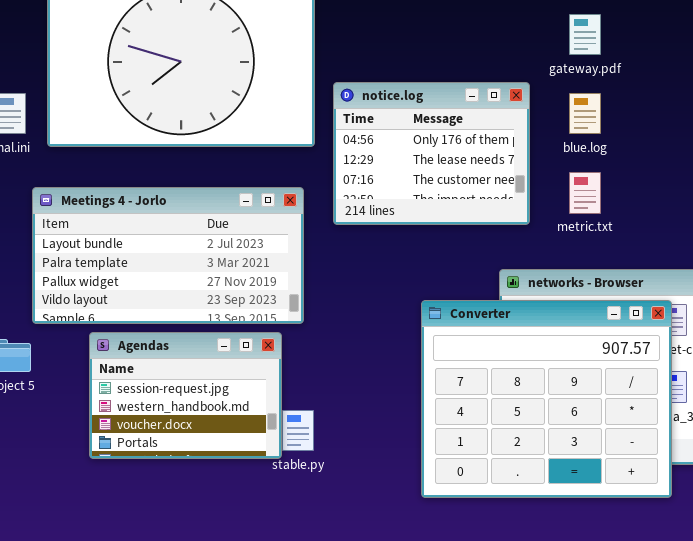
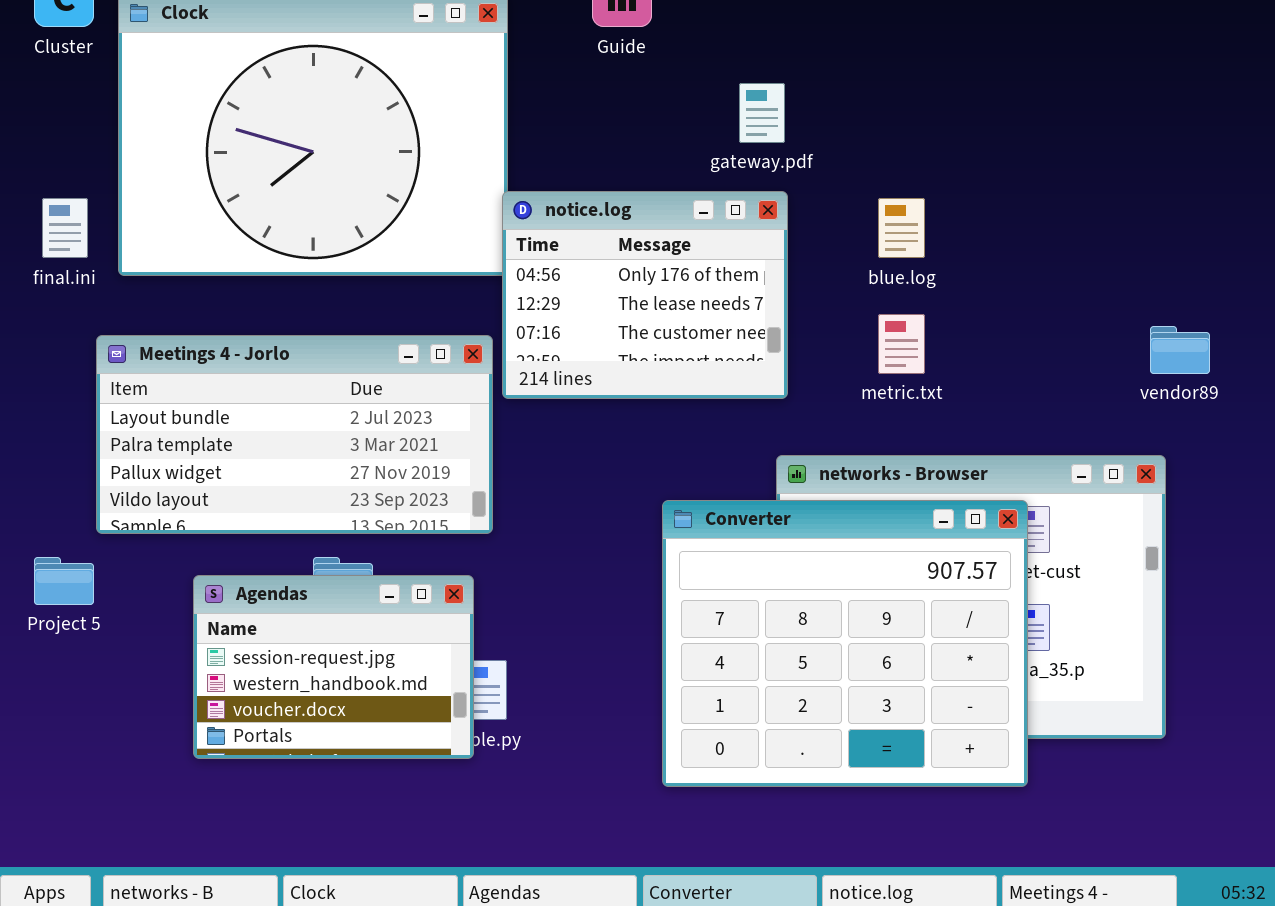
gateway.pdf: [569,14,601,55] -> [739,83,785,143], moved
notice.log: [333,82,530,225] -> [502,191,788,399], moved
Agendas: [89,332,282,459] -> [193,575,474,759], moved

